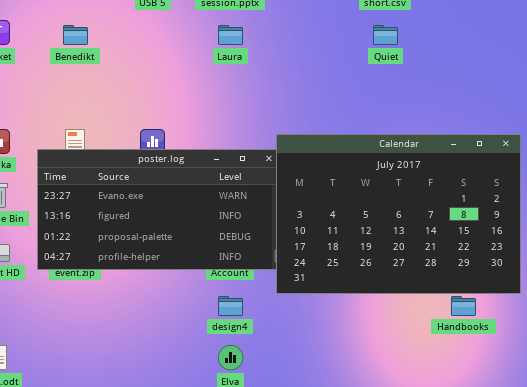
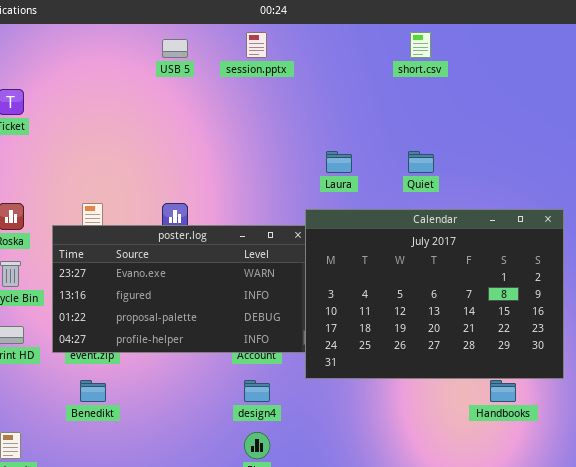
Benedikt: [63,25,88,45] -> [80,380,106,402], moved
Laura: [218,25,243,45] -> [326,151,352,173], moved
Quiet: [373,25,398,45] -> [408,151,434,173], moved

